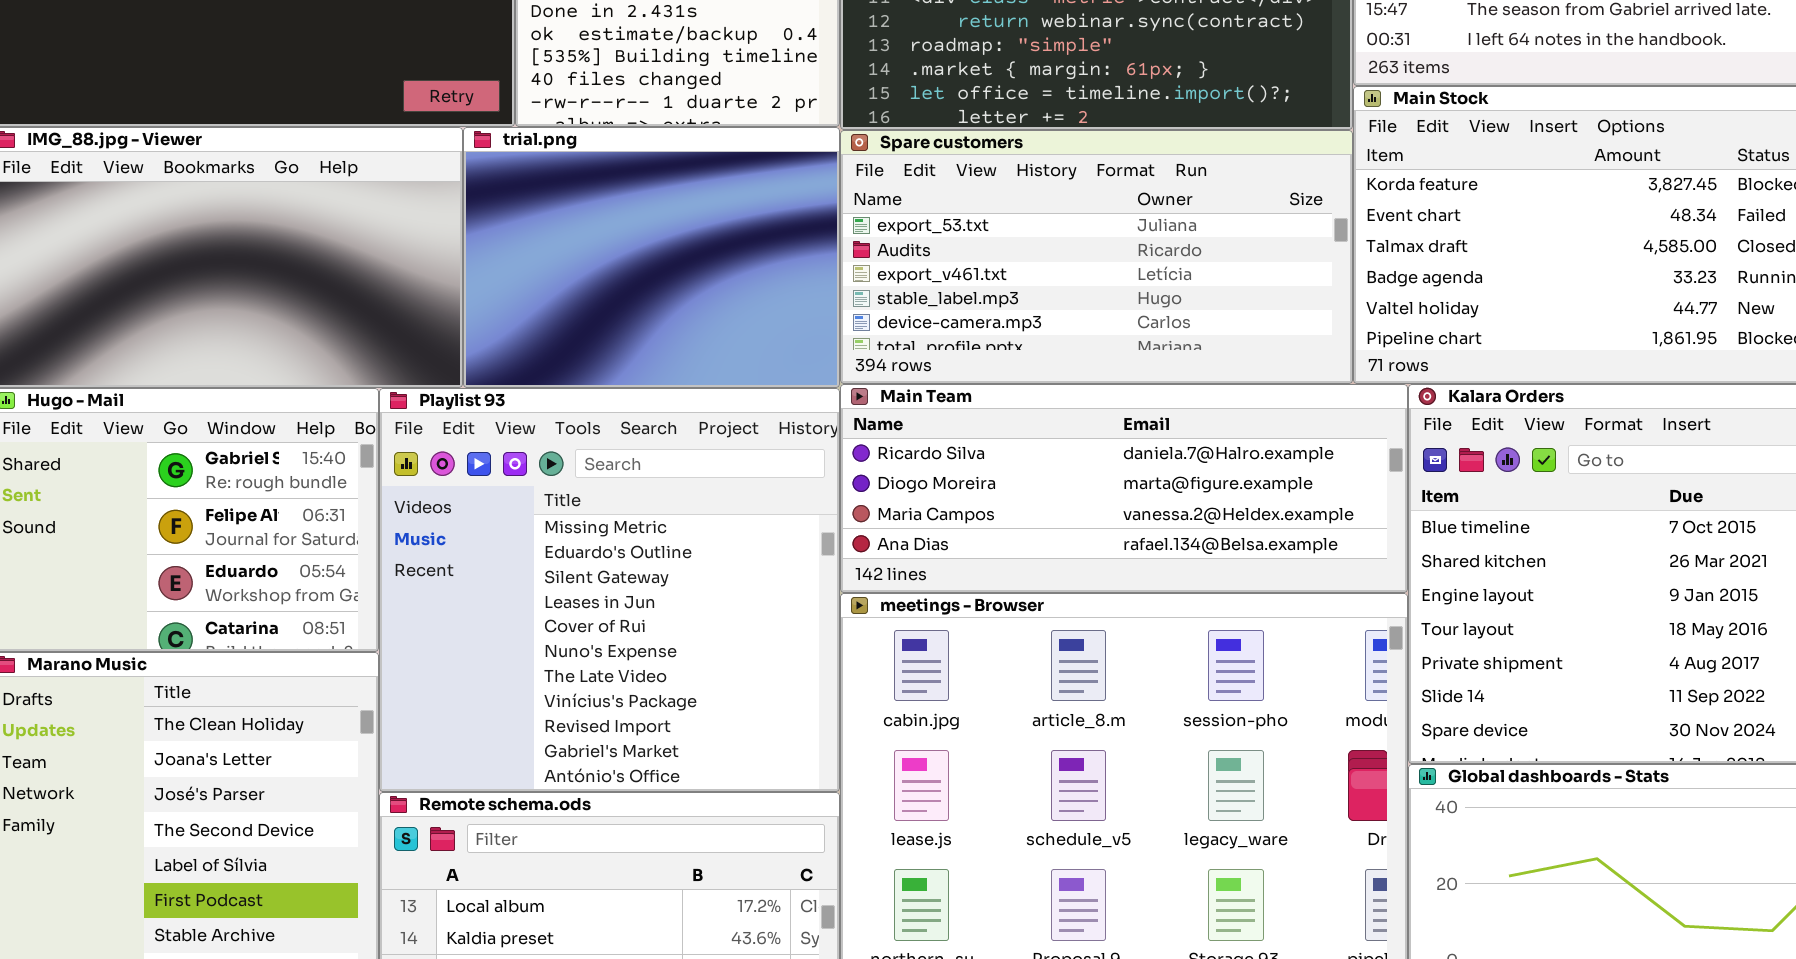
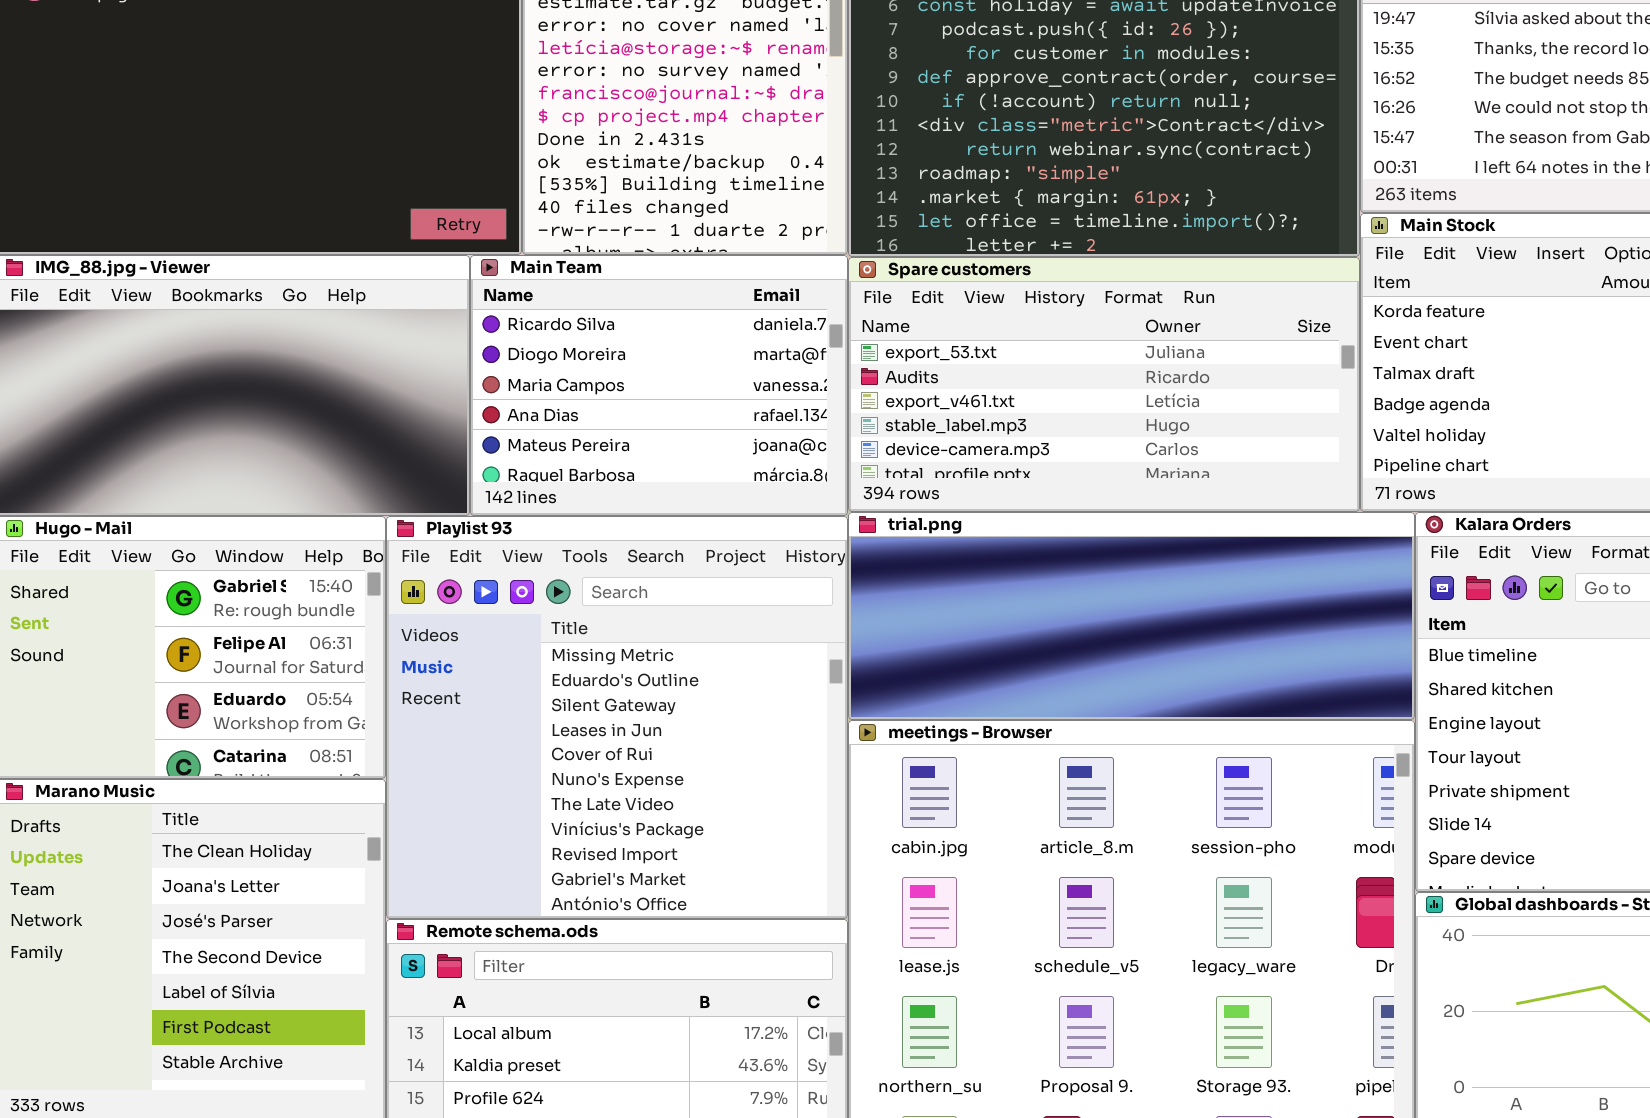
trial.png: [463,127,840,388] -> [848,512,1415,720], moved, resized
Main Team: [840,384,1408,593] -> [470,255,848,516], moved, resized

